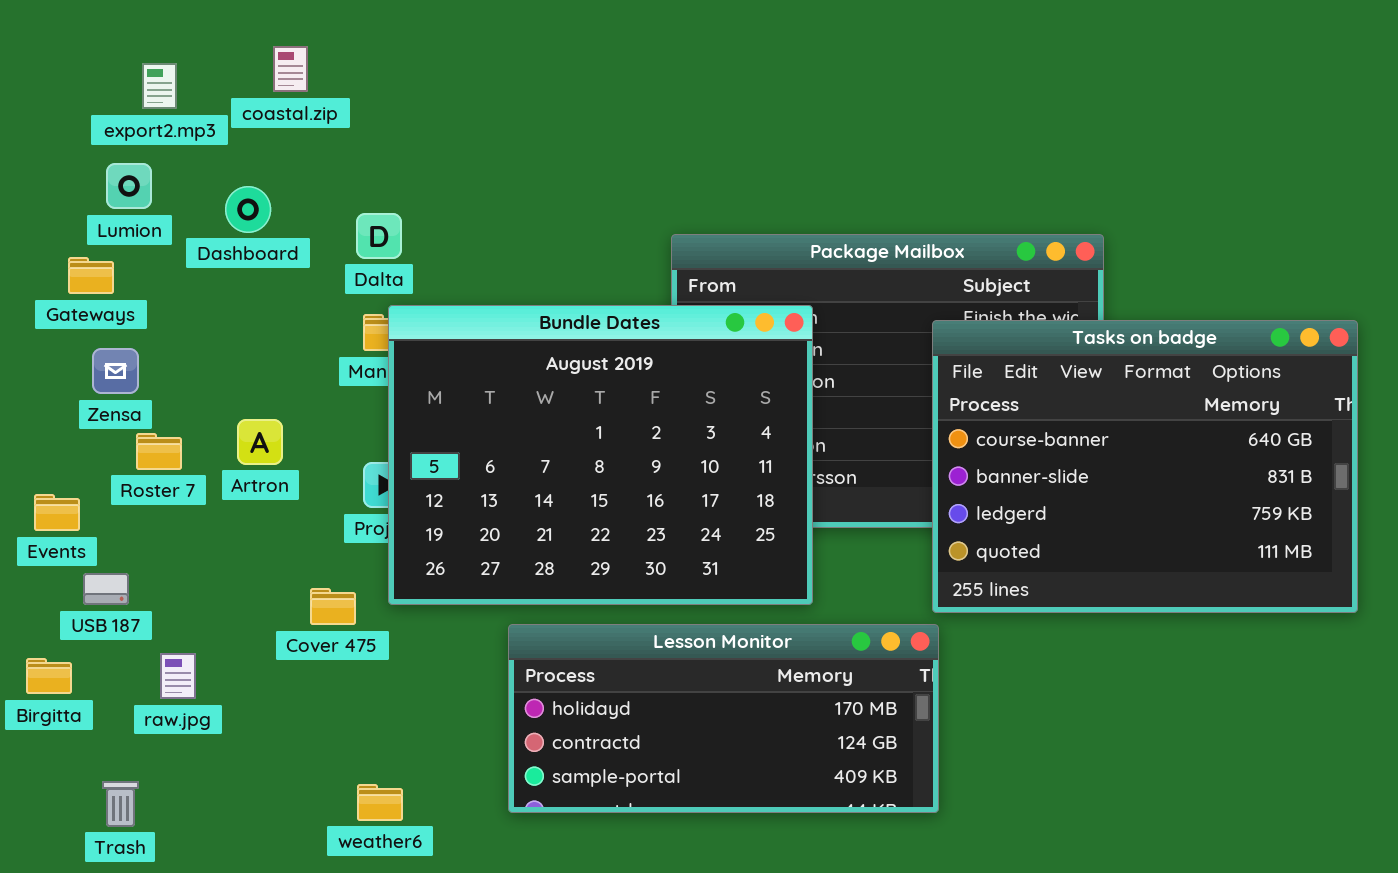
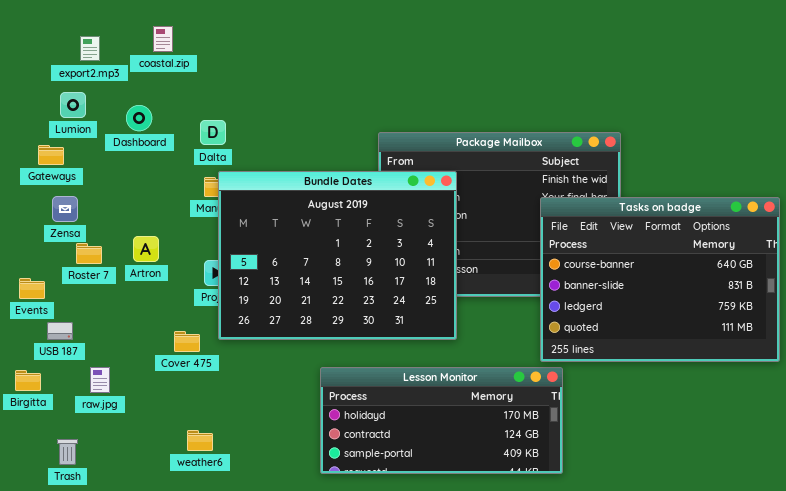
Tasks on badge: [932,320,1358,613] -> [540,197,780,362], moved
Lesson Monitor: [508,624,939,813] -> [320,367,563,474], moved
weather6: [357,784,403,821] -> [187,430,213,451], moved

